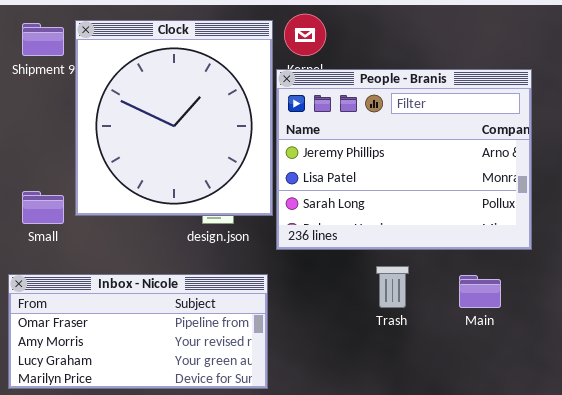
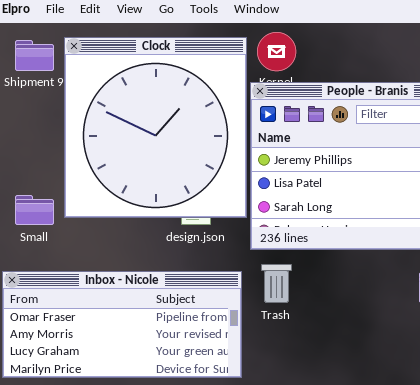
Trash: [376,266,409,308] -> [261,264,292,303], moved

